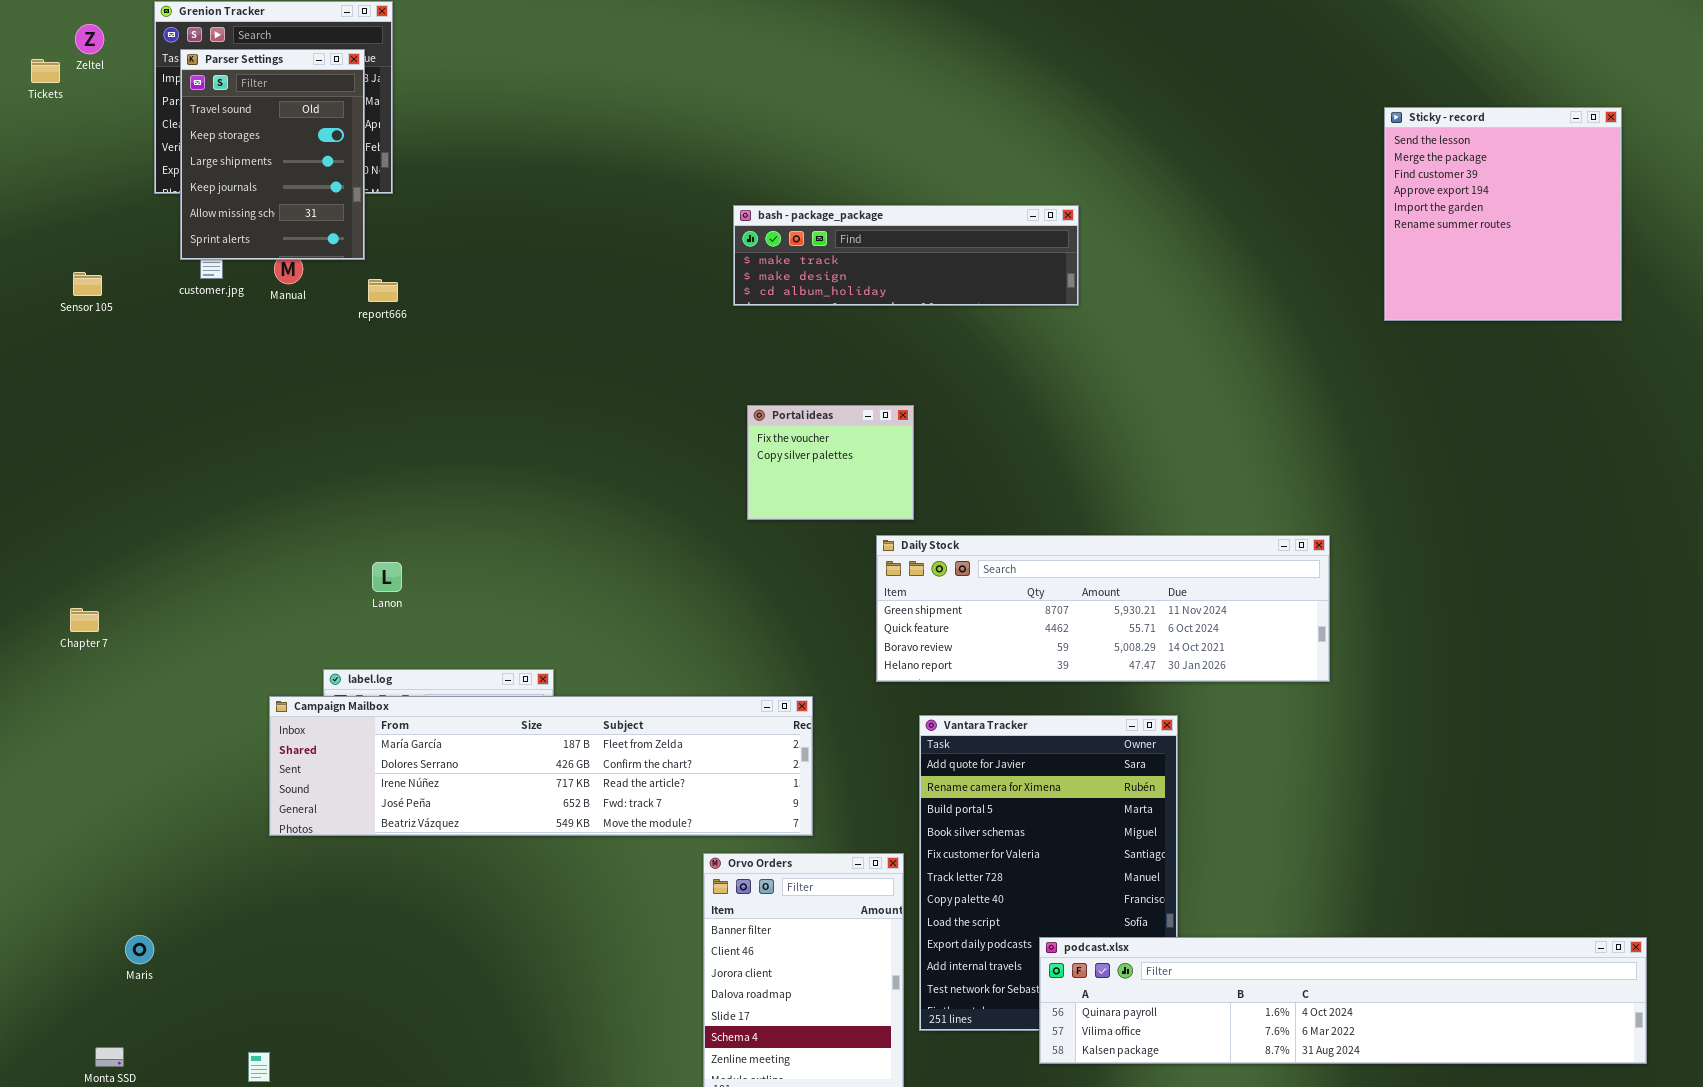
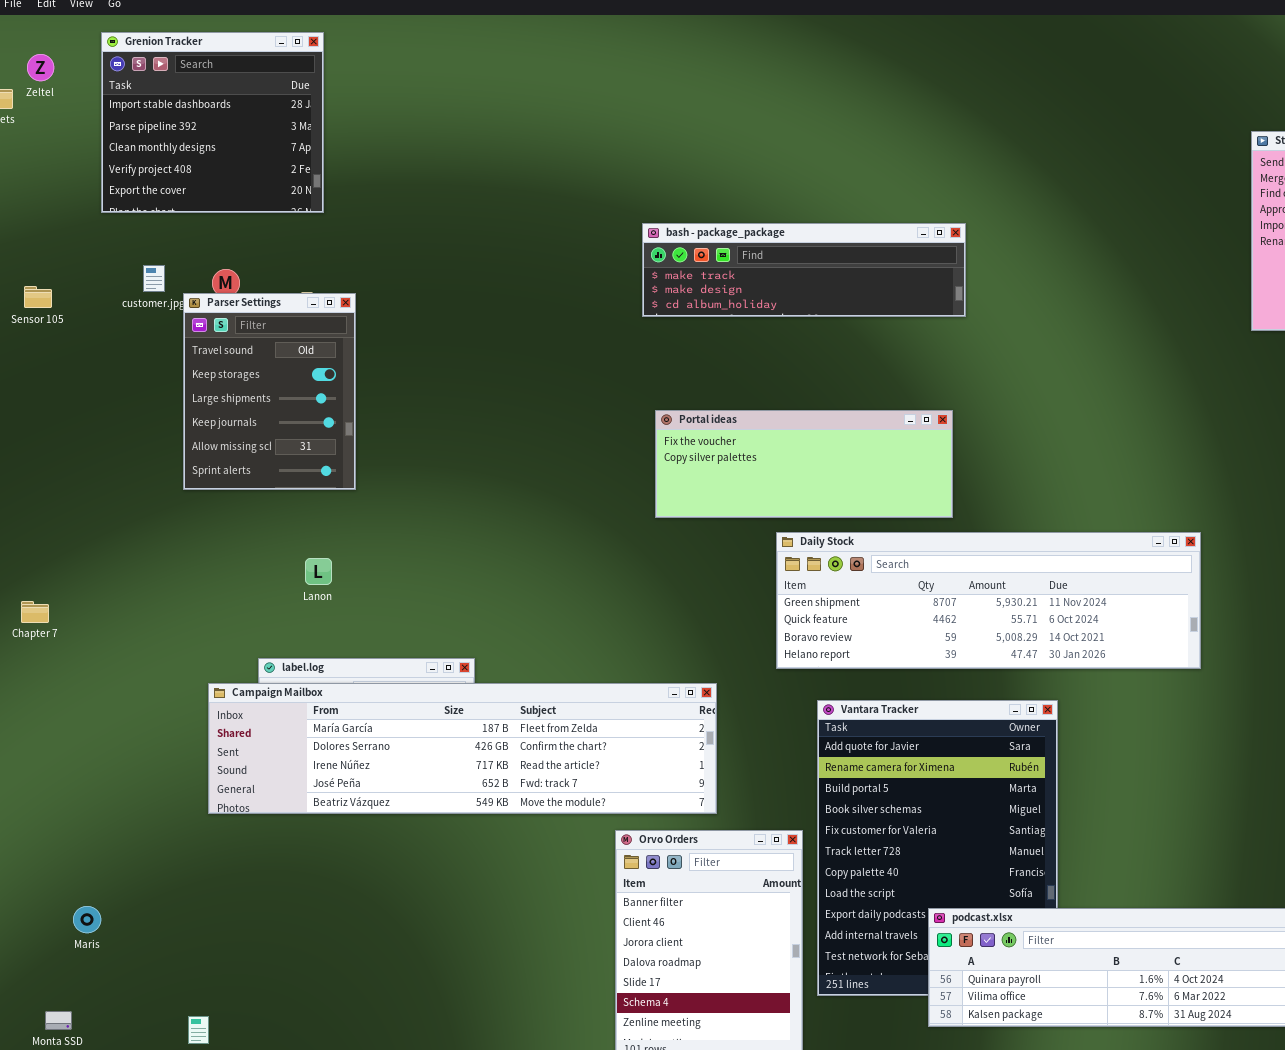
Parser Settings: [180,49,365,260] -> [183,293,356,490], moved
Portal ideas: [747,405,914,520] -> [655,410,953,518], resized

